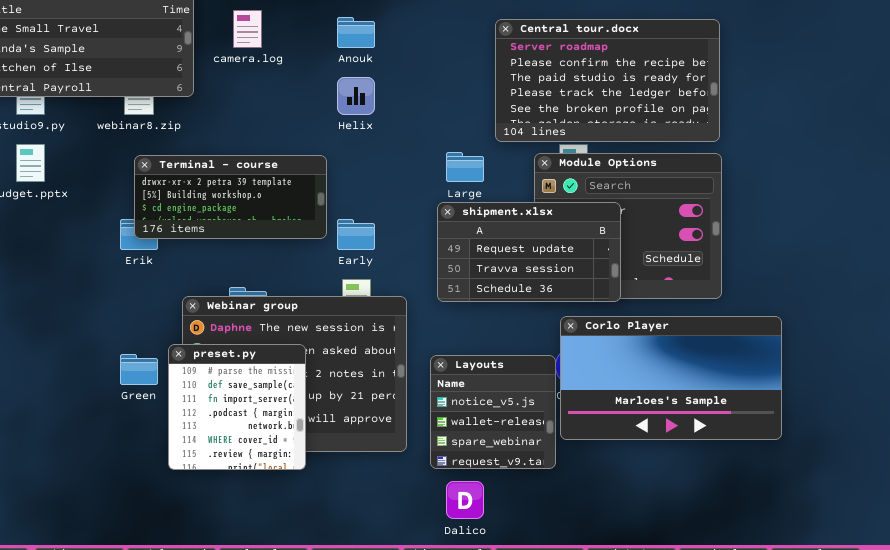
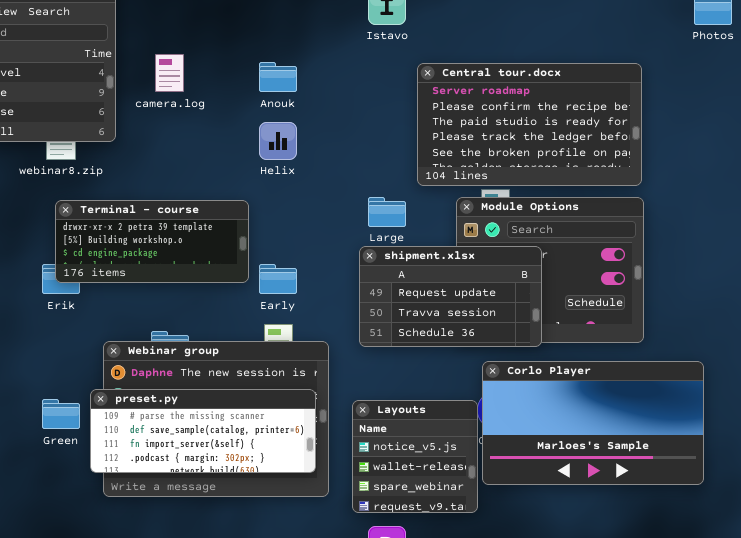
preset.py: [168,344,306,470] -> [90,389,316,473], resized

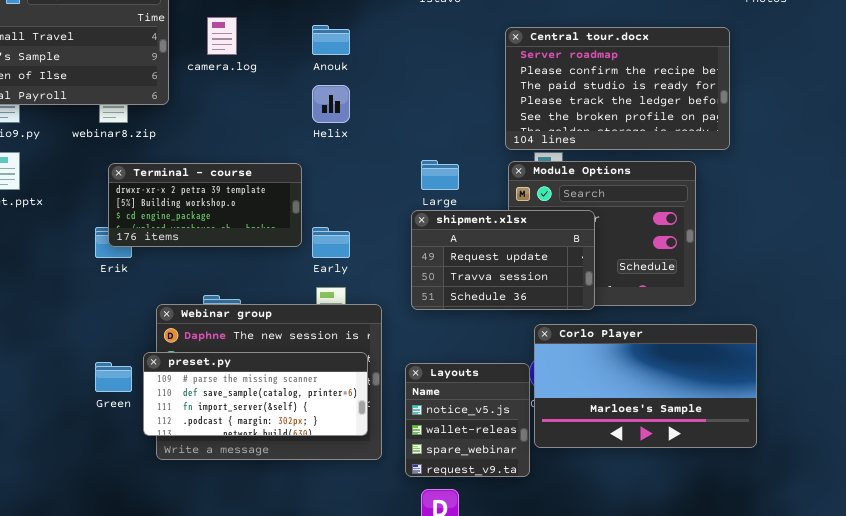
Central tour.docx: [417,63,642,186] -> [505,27,730,150], moved

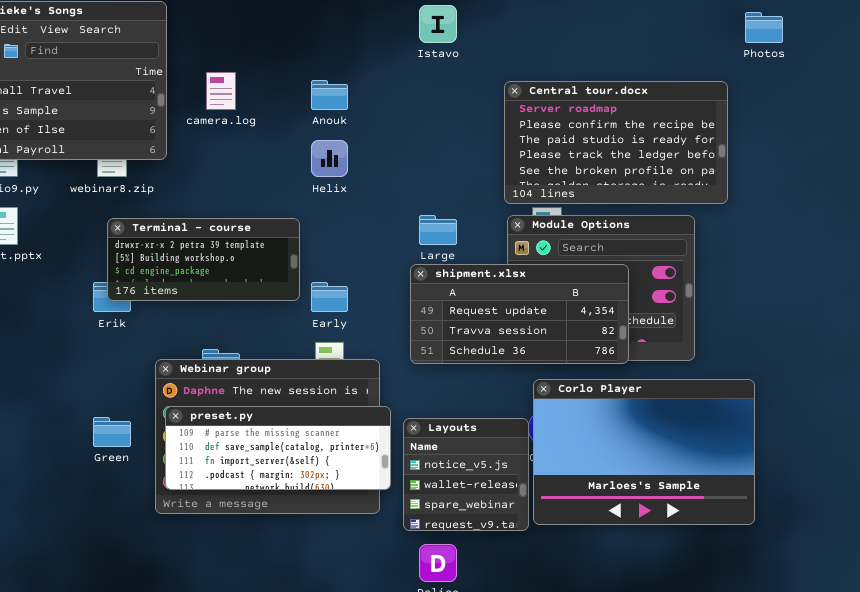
shipment.xlsx: [411,210,595,310] -> [410,264,629,364], resized
Corlo Player: [534,324,757,448] -> [533,379,755,525], resized
preset.py: [143,352,368,436] -> [165,406,391,490], moved

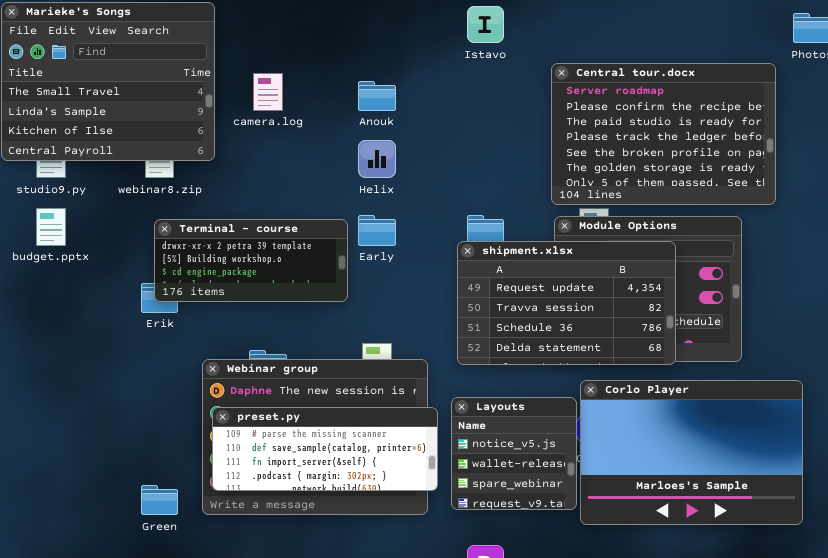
Central tour.docx: [504,81,728,204] -> [551,63,776,205], resized
shipment.xlsx: [410,264,629,364] -> [457,241,676,365], resized
Early: [311,282,348,312] -> [358,215,396,246], moved
Green: [93,417,131,447] -> [141,485,178,515], moved
Layouts: [403,418,529,531] -> [451,397,577,510], moved

